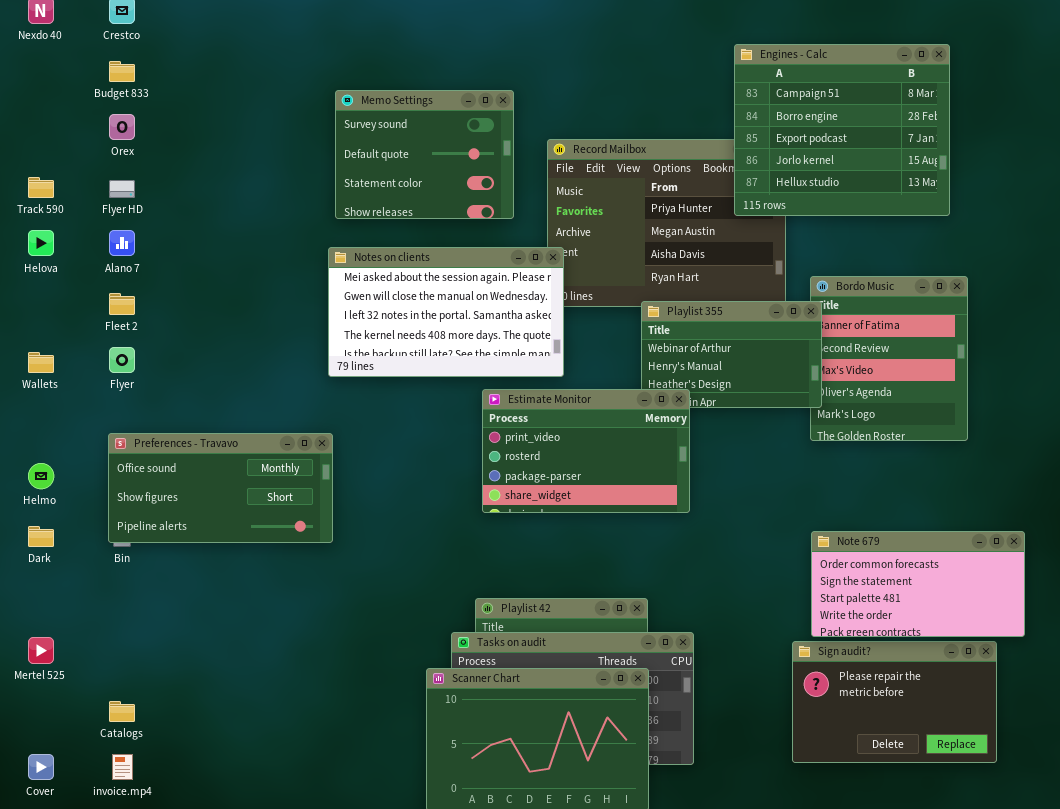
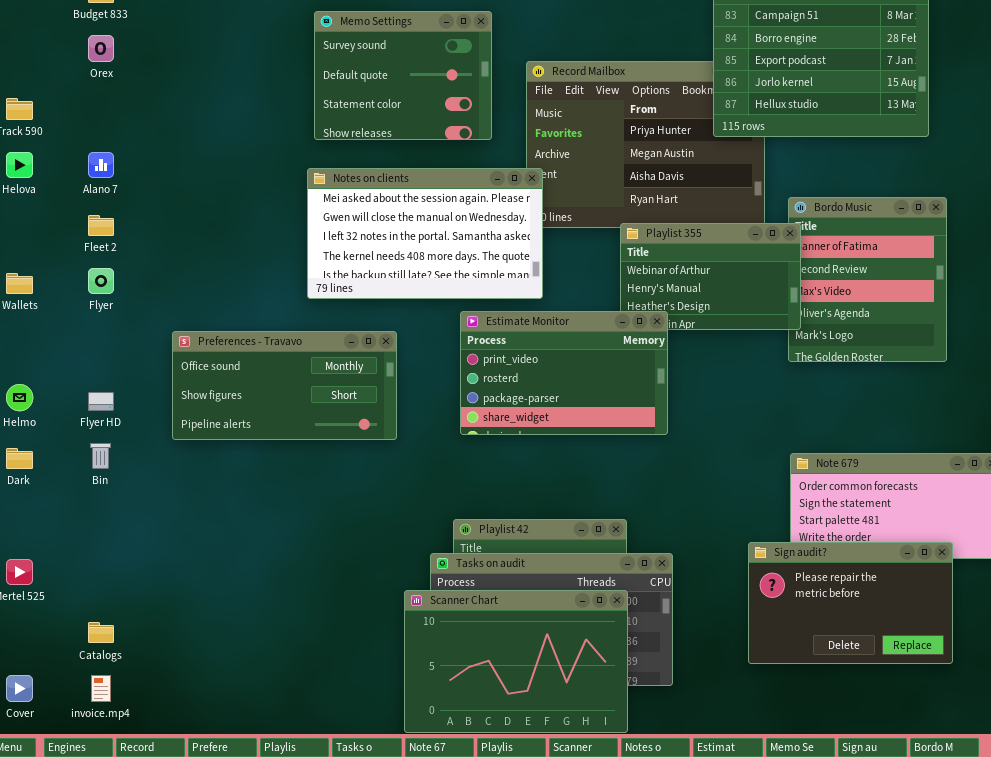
Flyer HD: [109,180,135,198] -> [88,392,114,411], moved
Preferences - Travavo: [108,433,333,543] -> [172,331,397,440], moved
Sign audit?: [792,641,997,763] -> [748,542,953,664], moved

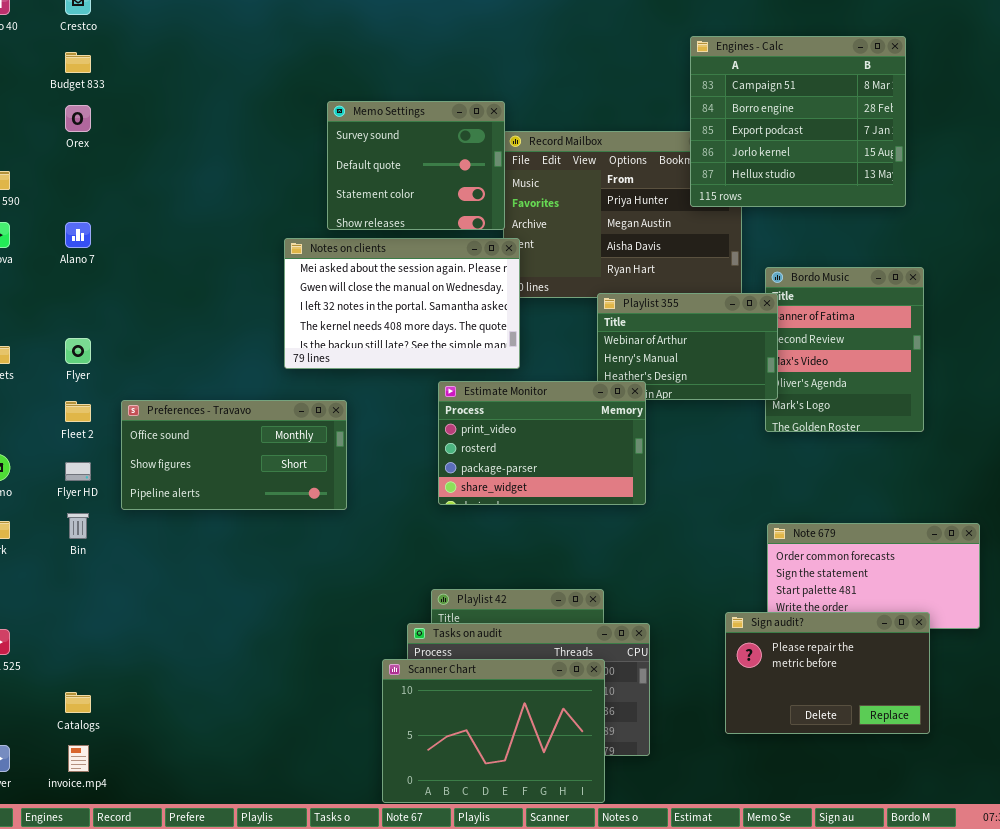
Memo Settings: [314,11,492,140] -> [327,101,505,230], moved
Fleet 2: [88,215,114,236] -> [65,401,91,422], moved
Preferences - Travavo: [172,331,397,440] -> [121,400,347,510], moved

